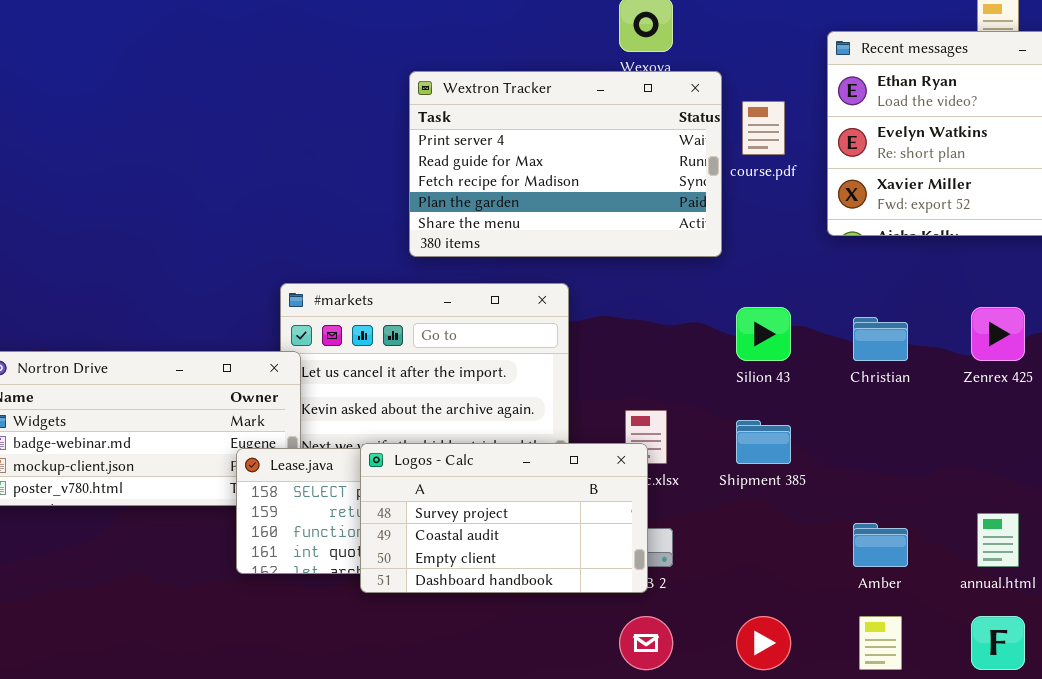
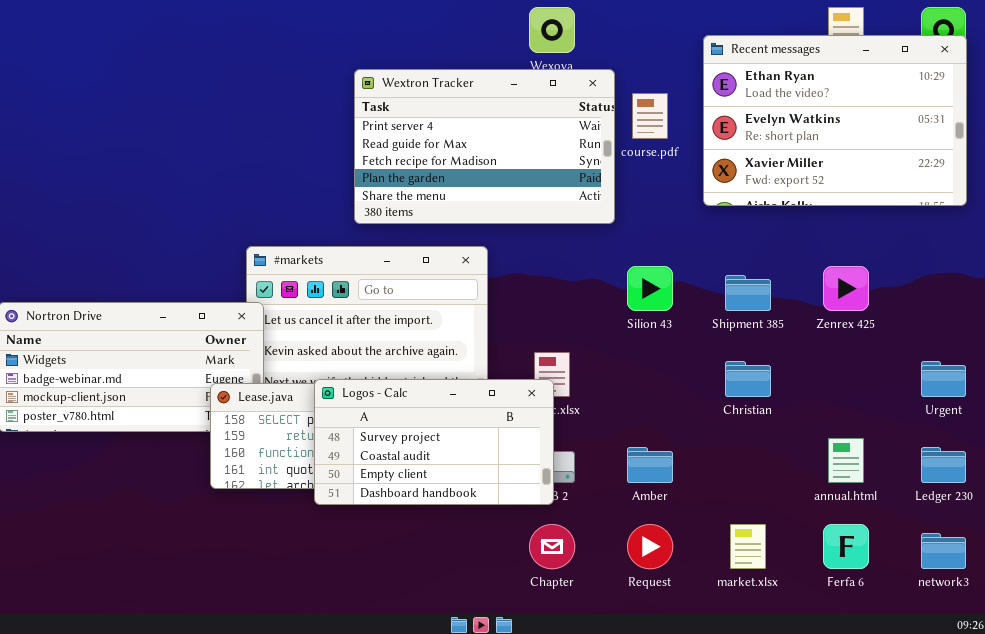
Christian: [853,317,908,361] -> [725,361,771,397], moved
Shipment 385: [736,420,791,464] -> [725,275,771,311], moved
Amber: [853,523,908,567] -> [627,447,673,483], moved

